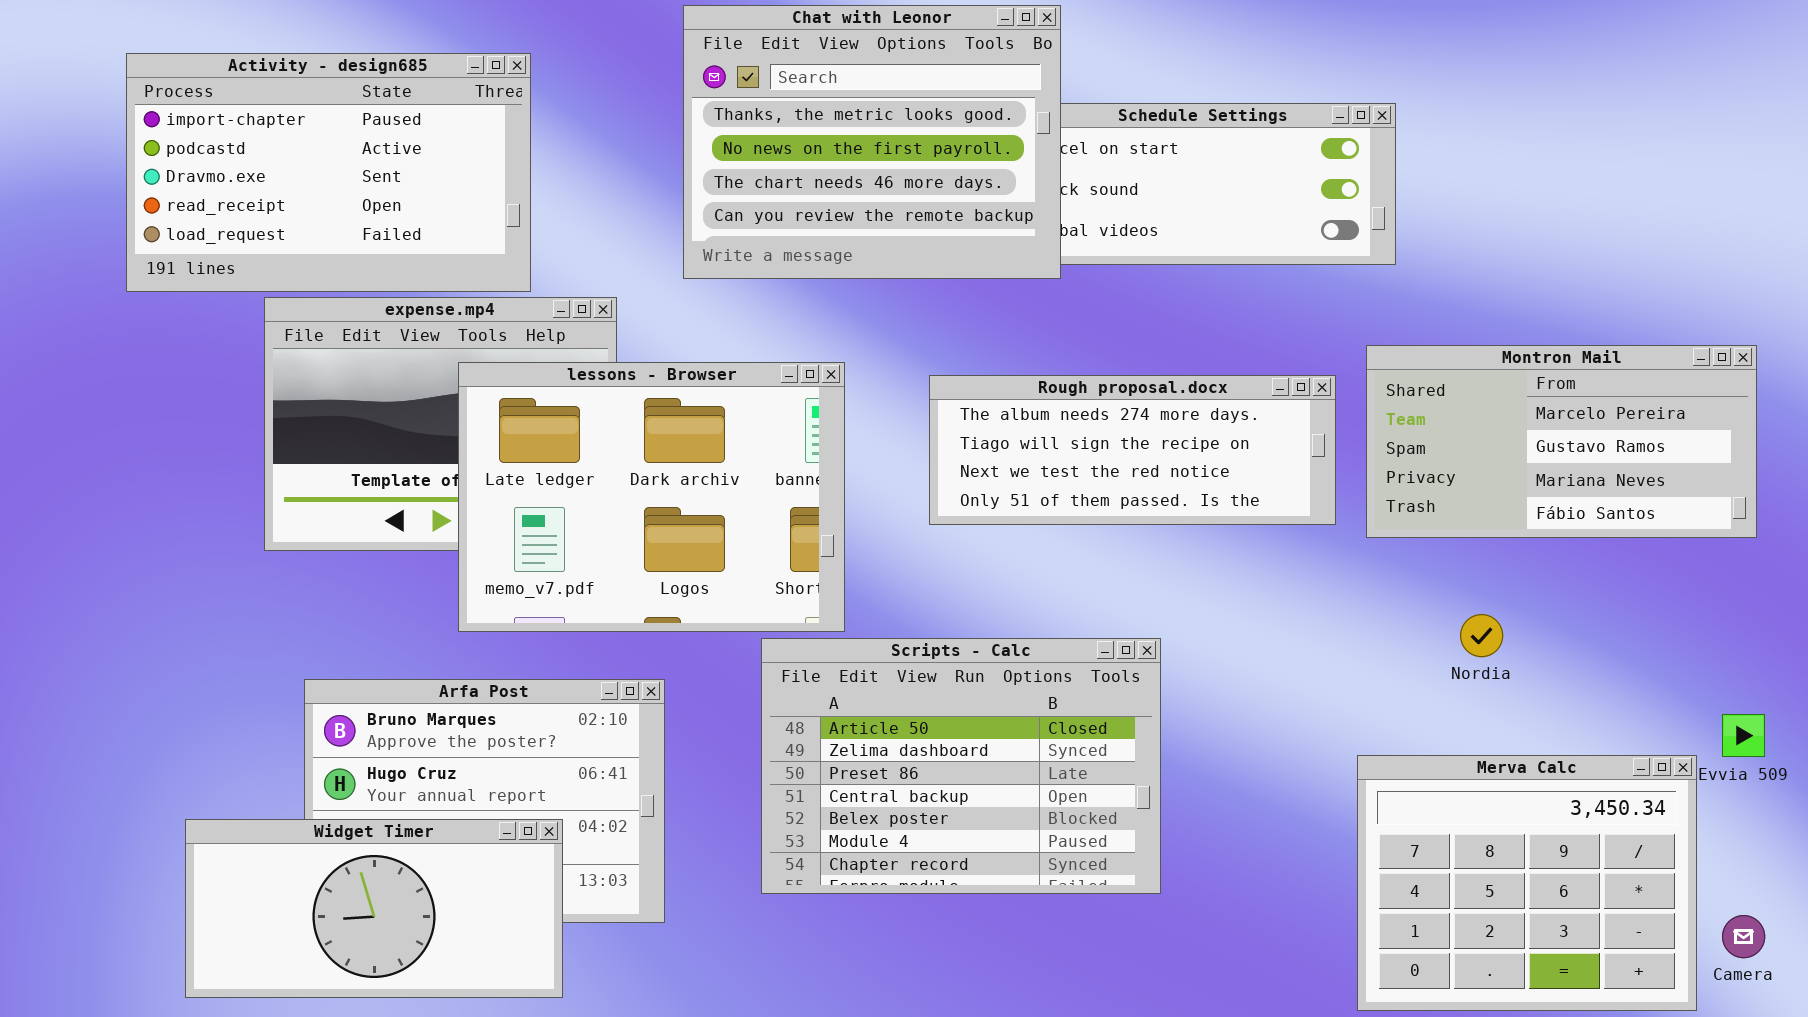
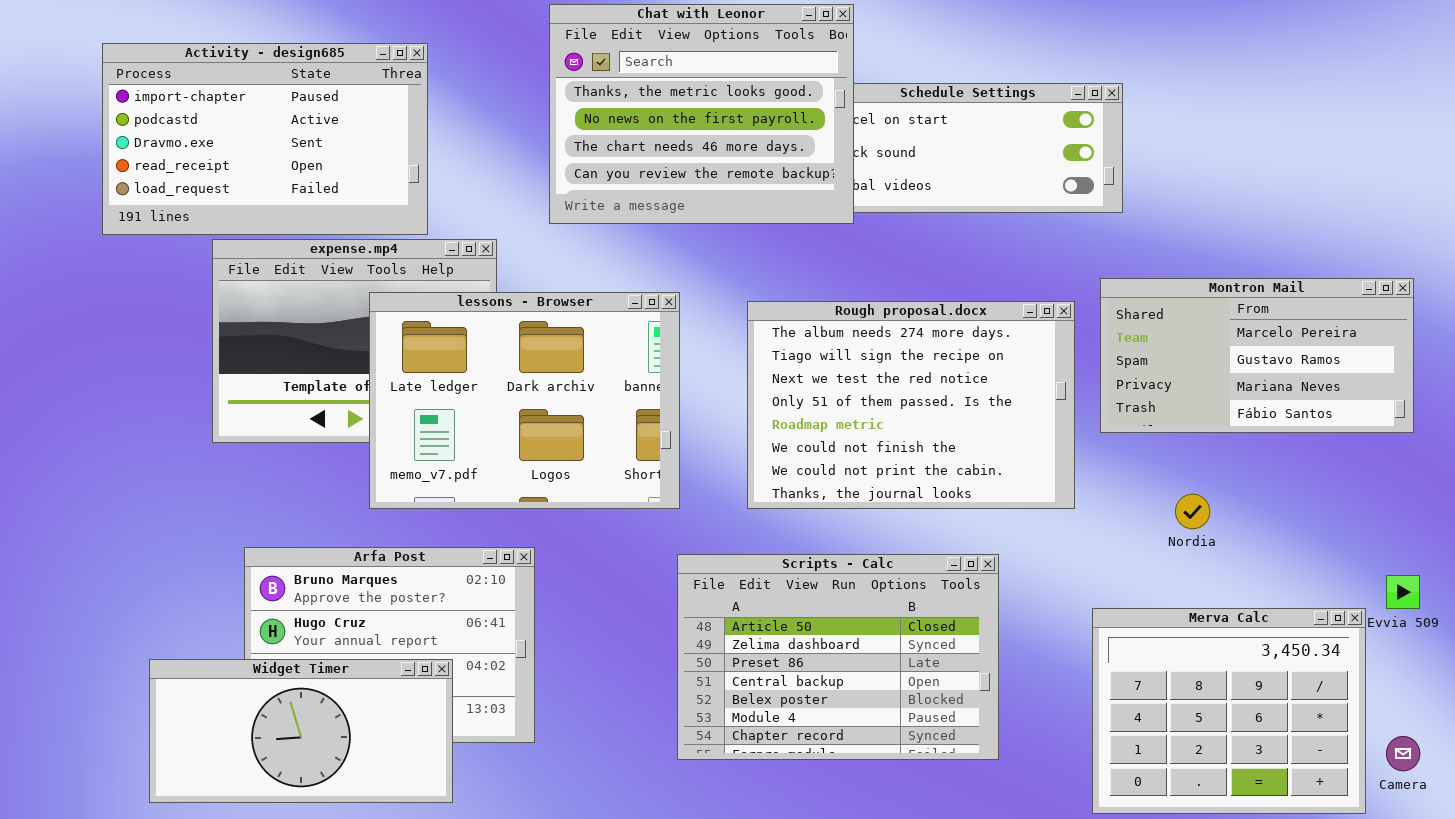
Rough proposal.docx: [929,375,1336,525] -> [747,301,1075,509], resized
Scripts - Calc: [761,638,1161,894] -> [677,554,999,760], moved

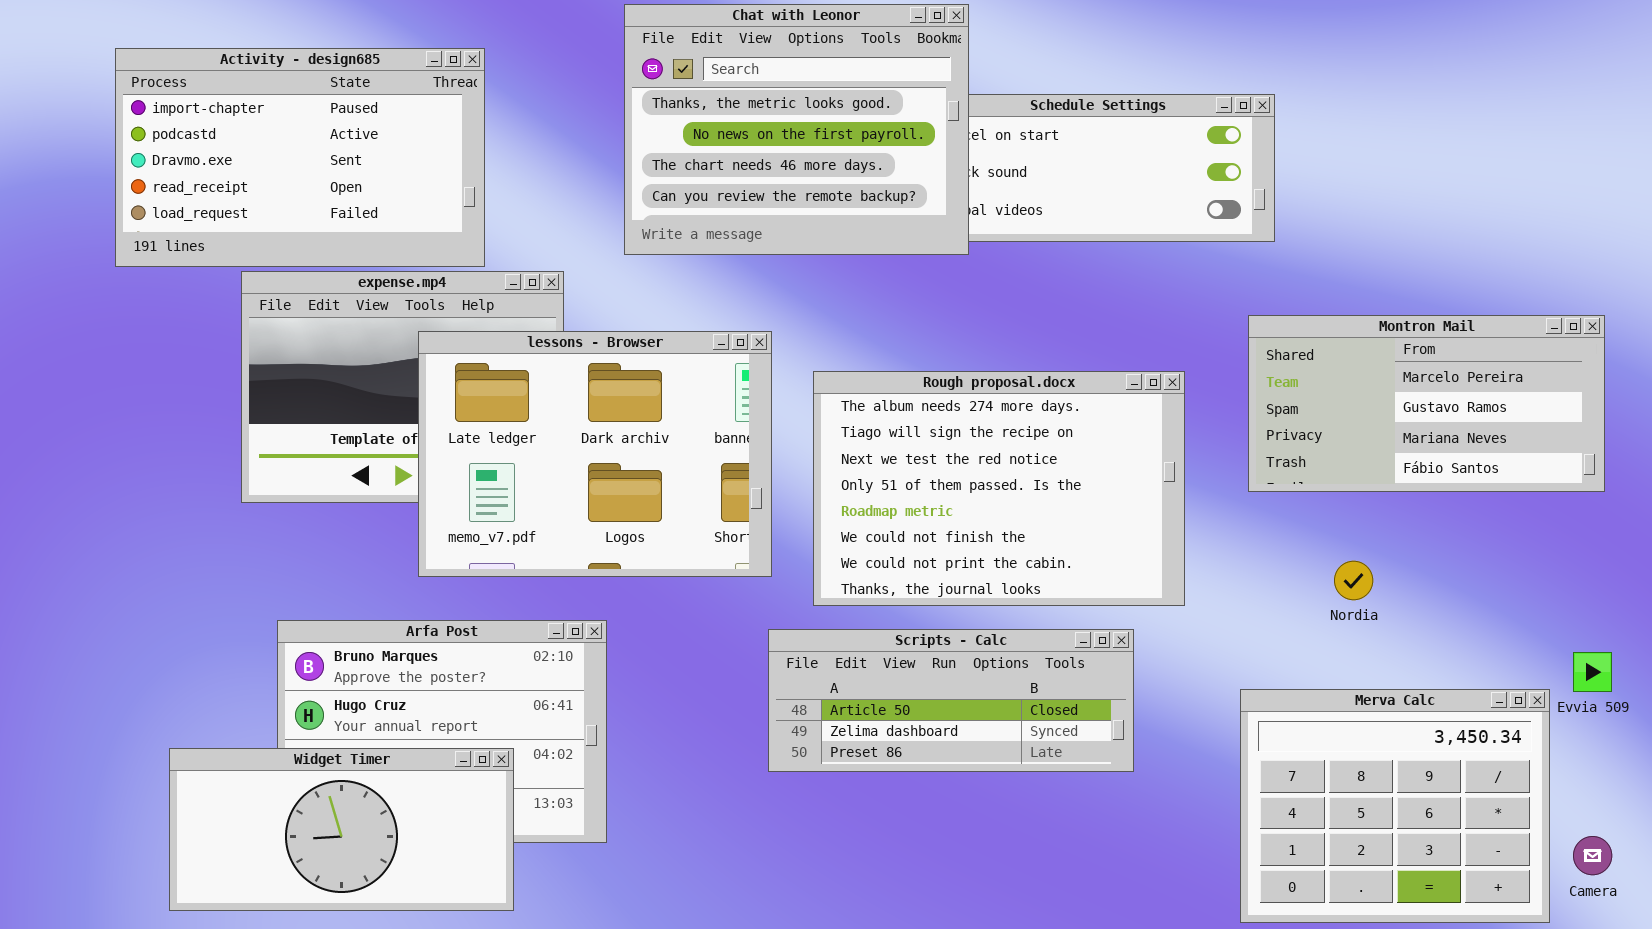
Rough proposal.docx: [747,301,1075,509] -> [813,371,1185,606], moved
Scripts - Calc: [677,554,999,760] -> [768,629,1134,772], resized

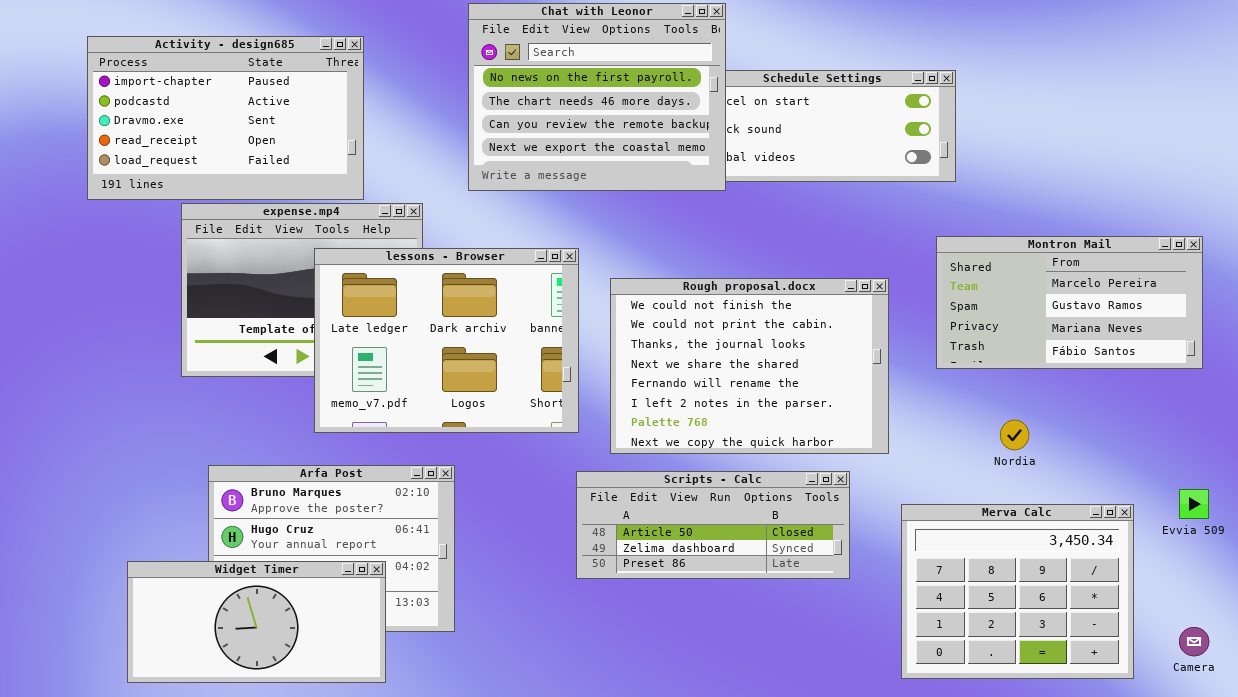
Chat with Leonor: [624,4,969,255] -> [468,3,726,191], scrolled down 1 row
Rough proposal.docx: [813,371,1185,606] -> [610,278,889,454], scrolled down 5 rows
Merva Calc: [1240,689,1550,923] -> [901,504,1134,679], moved

